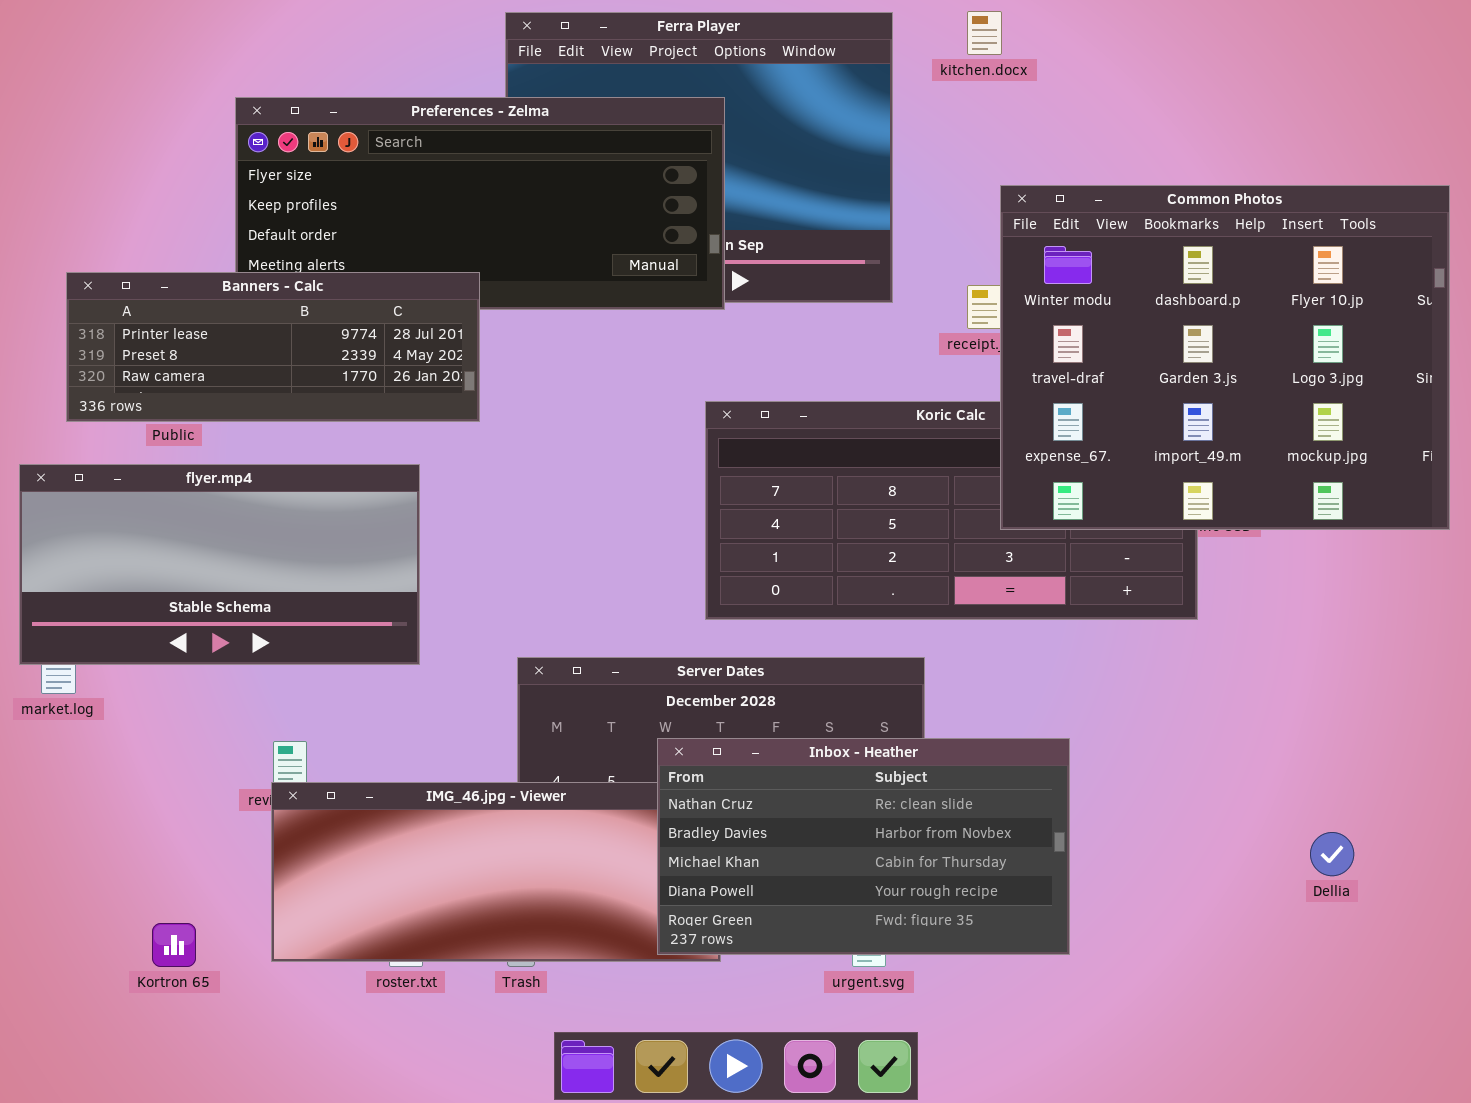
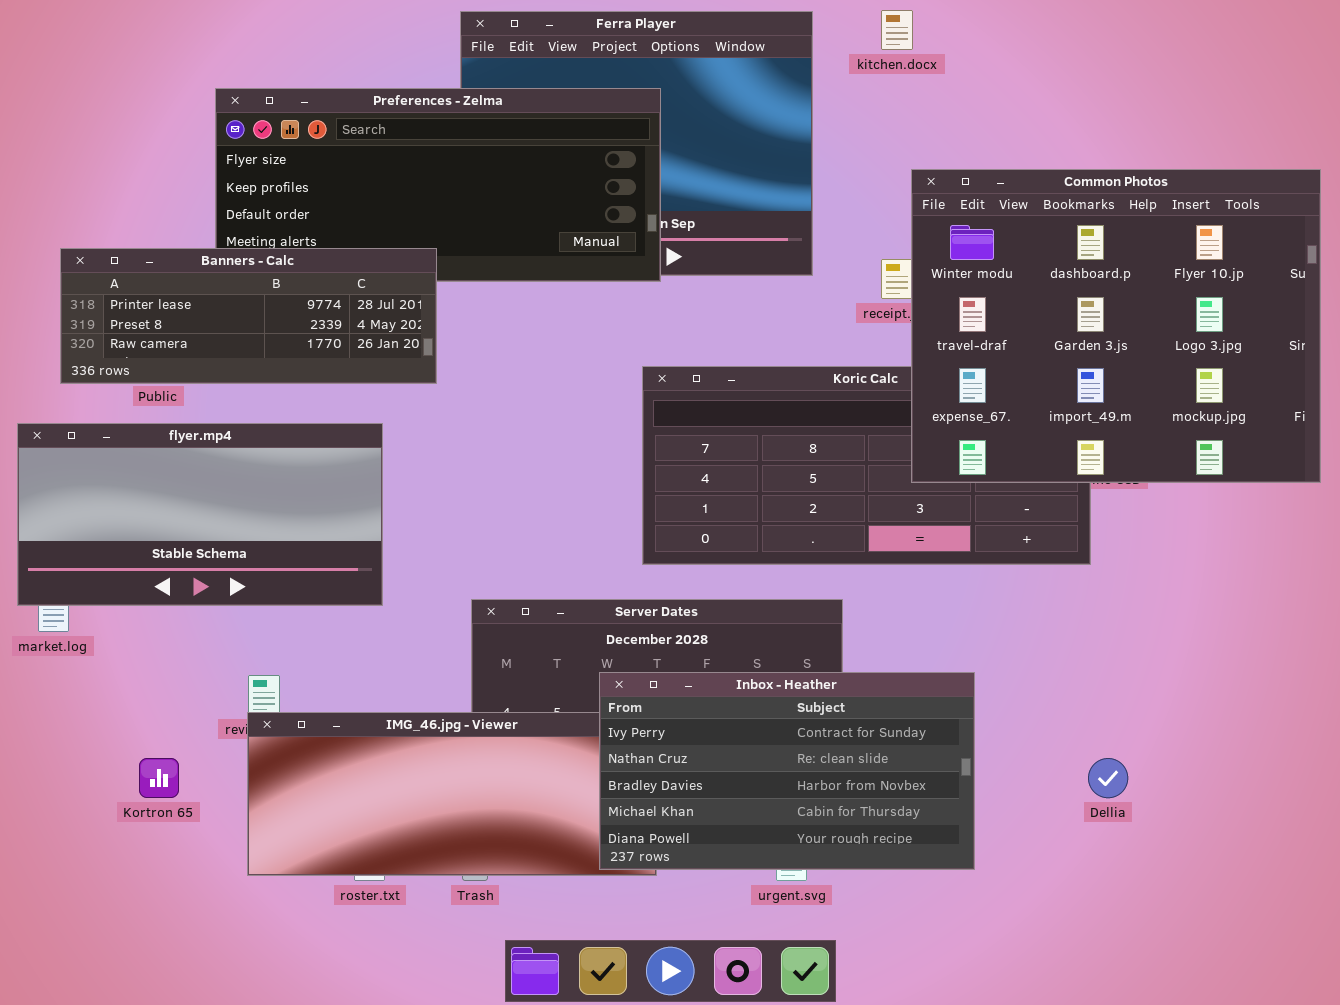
Inbox - Heather: [657,738,1070,955] -> [599,672,975,870], scrolled up 1 row
Dellia: [1310,832,1354,876] -> [1088,758,1128,798], moved
Kortron 65: [152,923,196,967] -> [139,758,179,798], moved

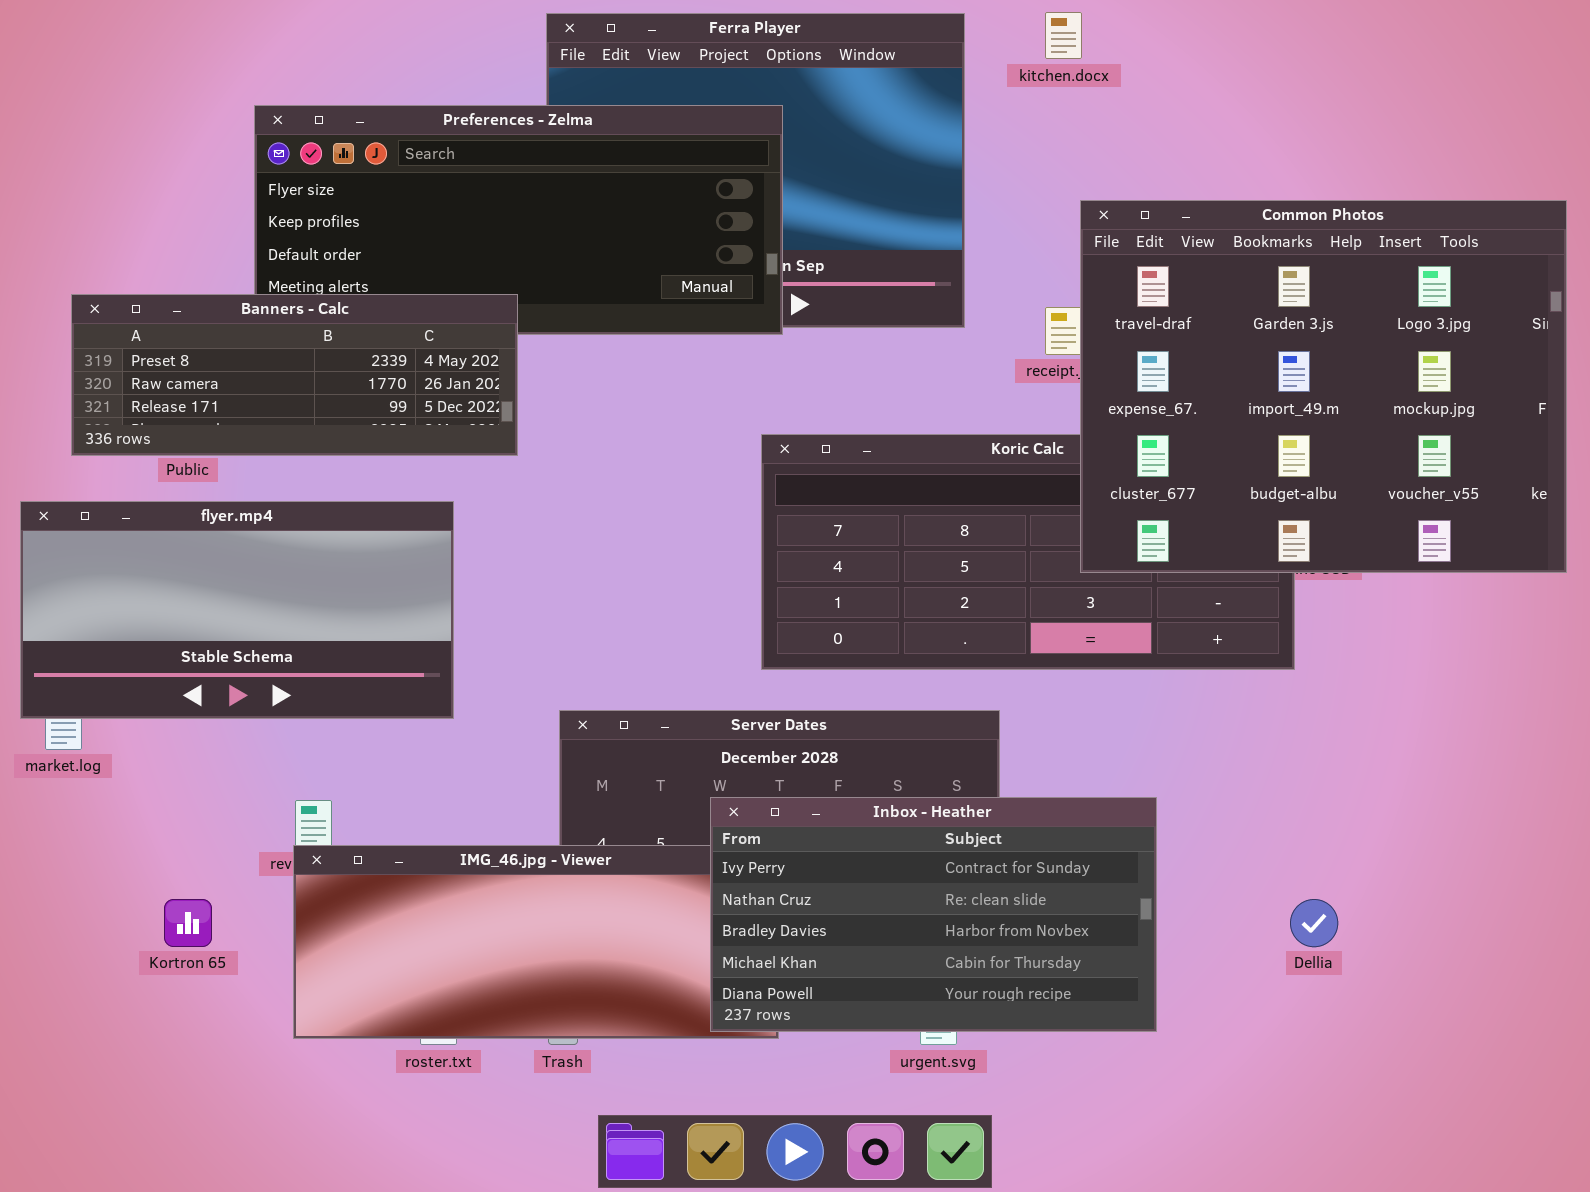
Common Photos: [911,169,1321,483] -> [1080,200,1567,573], scrolled down 1 row
Banners - Calc: [60,248,437,384] -> [71,294,518,456], scrolled down 1 row

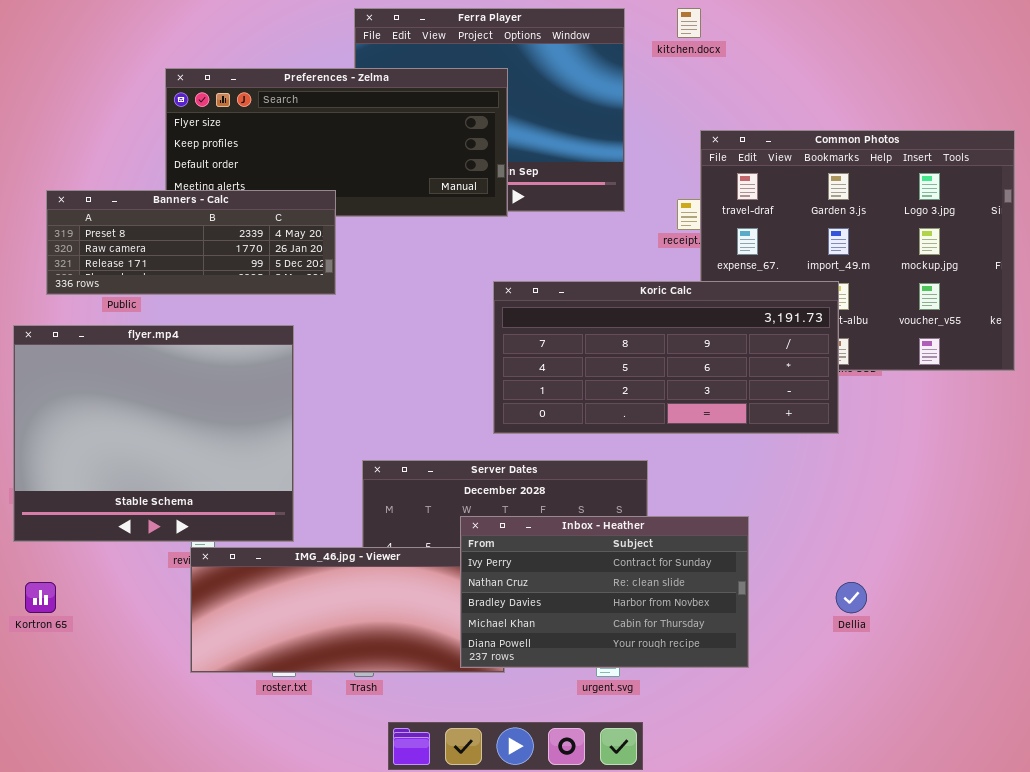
Koric Calc: [761,434,1295,670] -> [493,281,839,434], raised
flyer.mp4: [20,501,454,719] -> [13,325,294,542], resized
Kortron 65: [164,899,212,947] -> [25,582,56,613], moved

